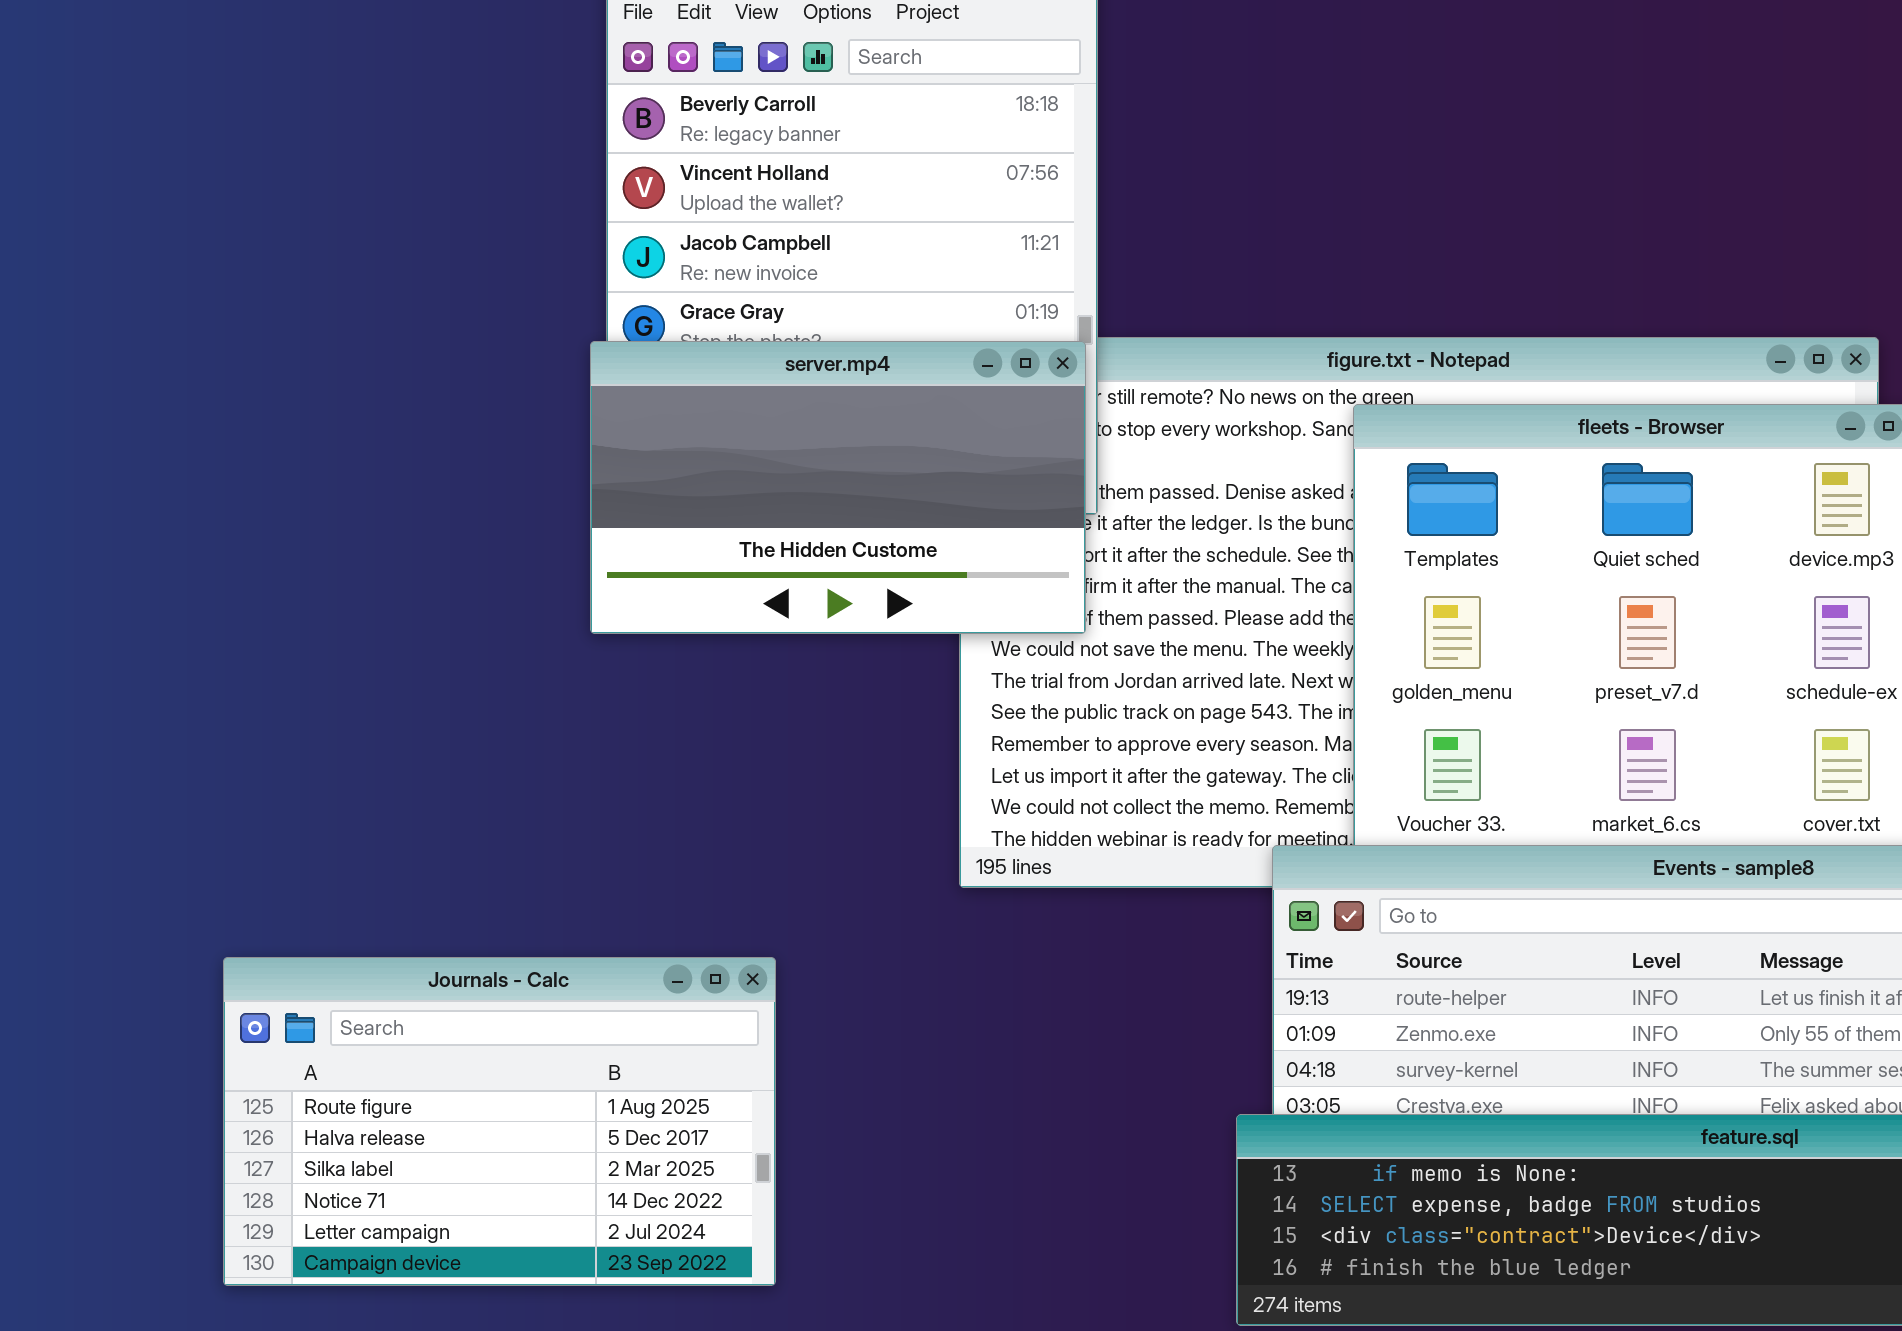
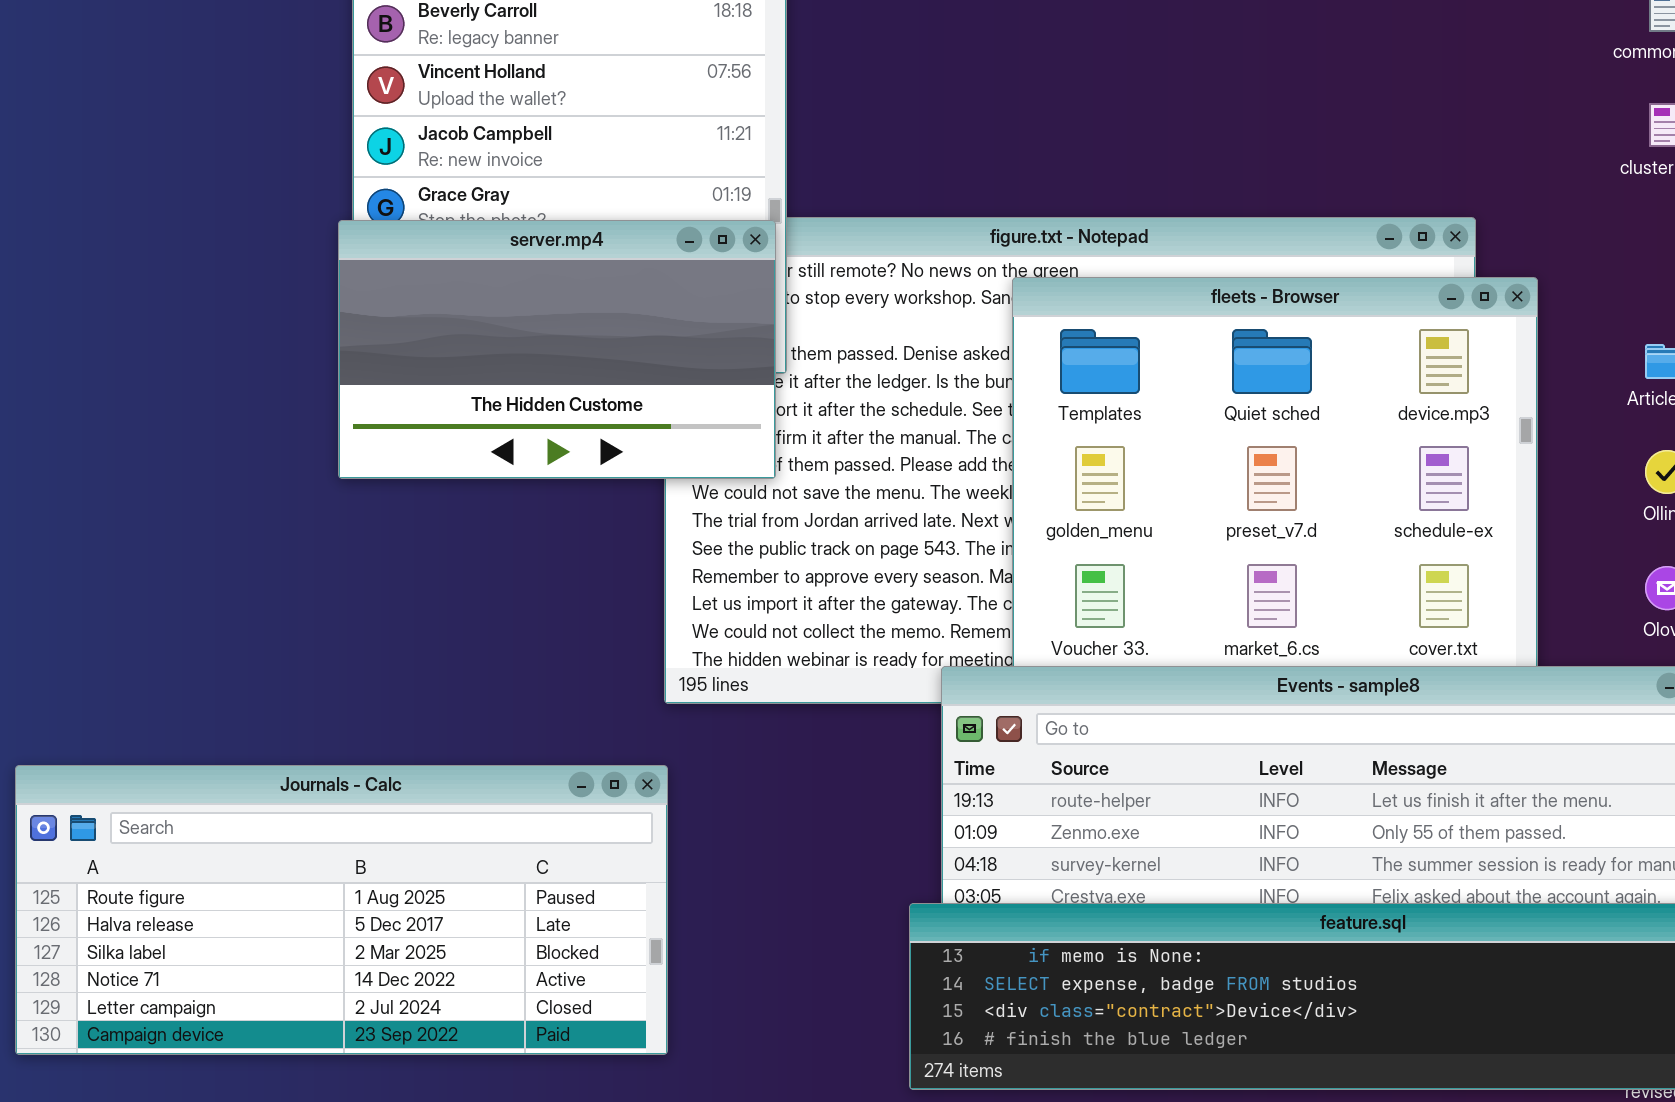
Journals - Calc: [223,957,776,1286] -> [15,765,668,1055], resized

